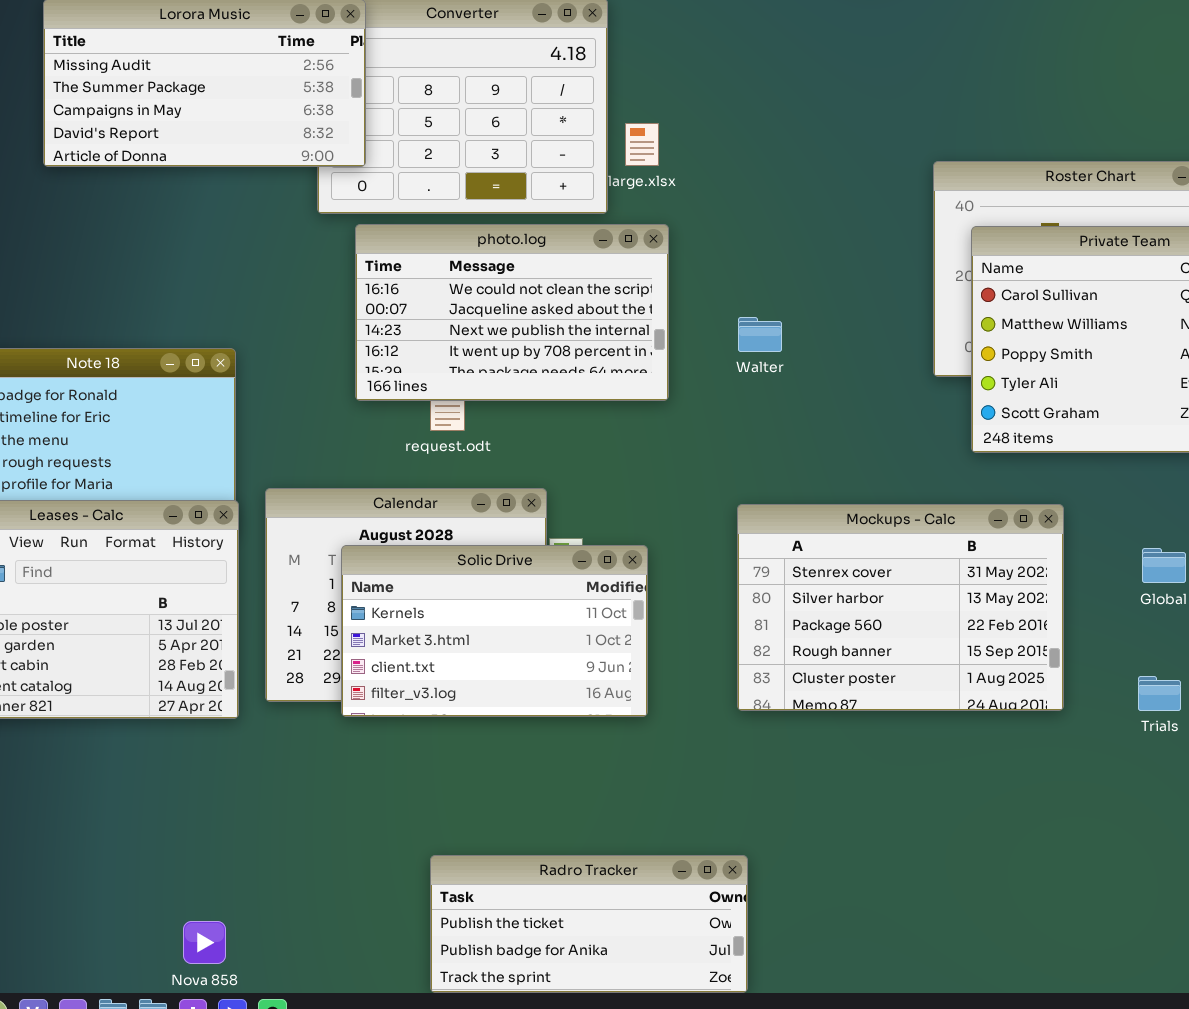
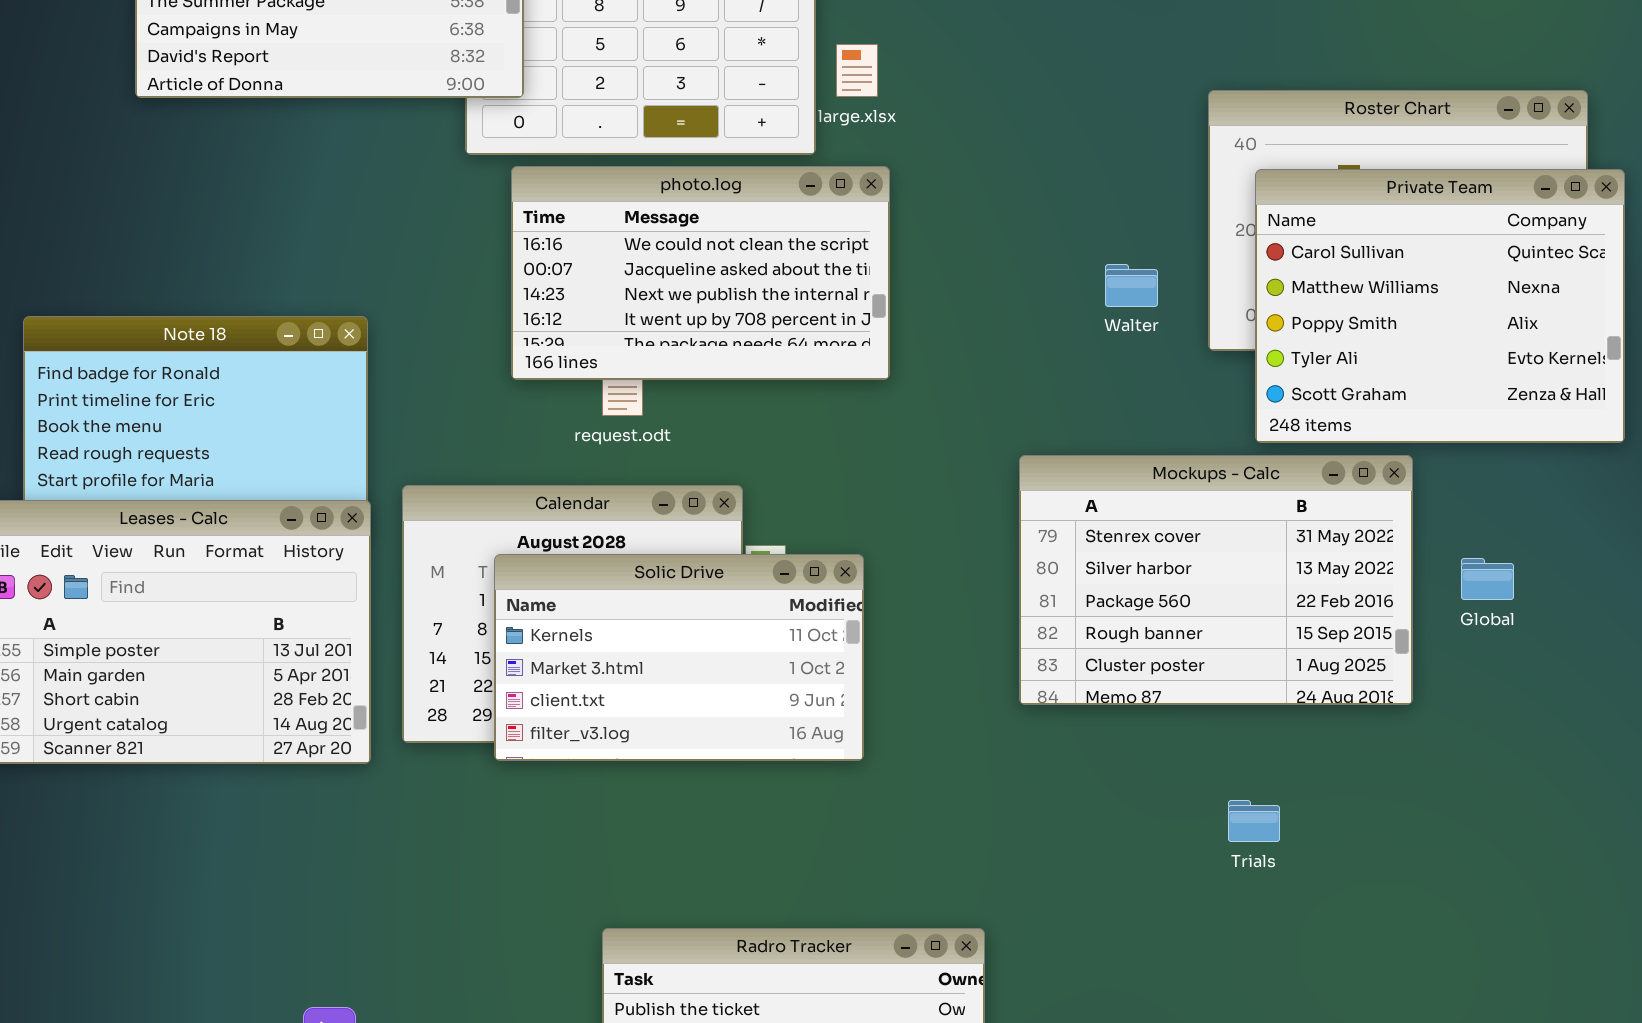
Walter: [738,317,782,352] -> [1105,264,1158,307], moved
Mockups - Calc: [737,504,1064,711] -> [1019,455,1413,705], moved
Trials: [1138,676,1181,711] -> [1228,800,1280,842], moved

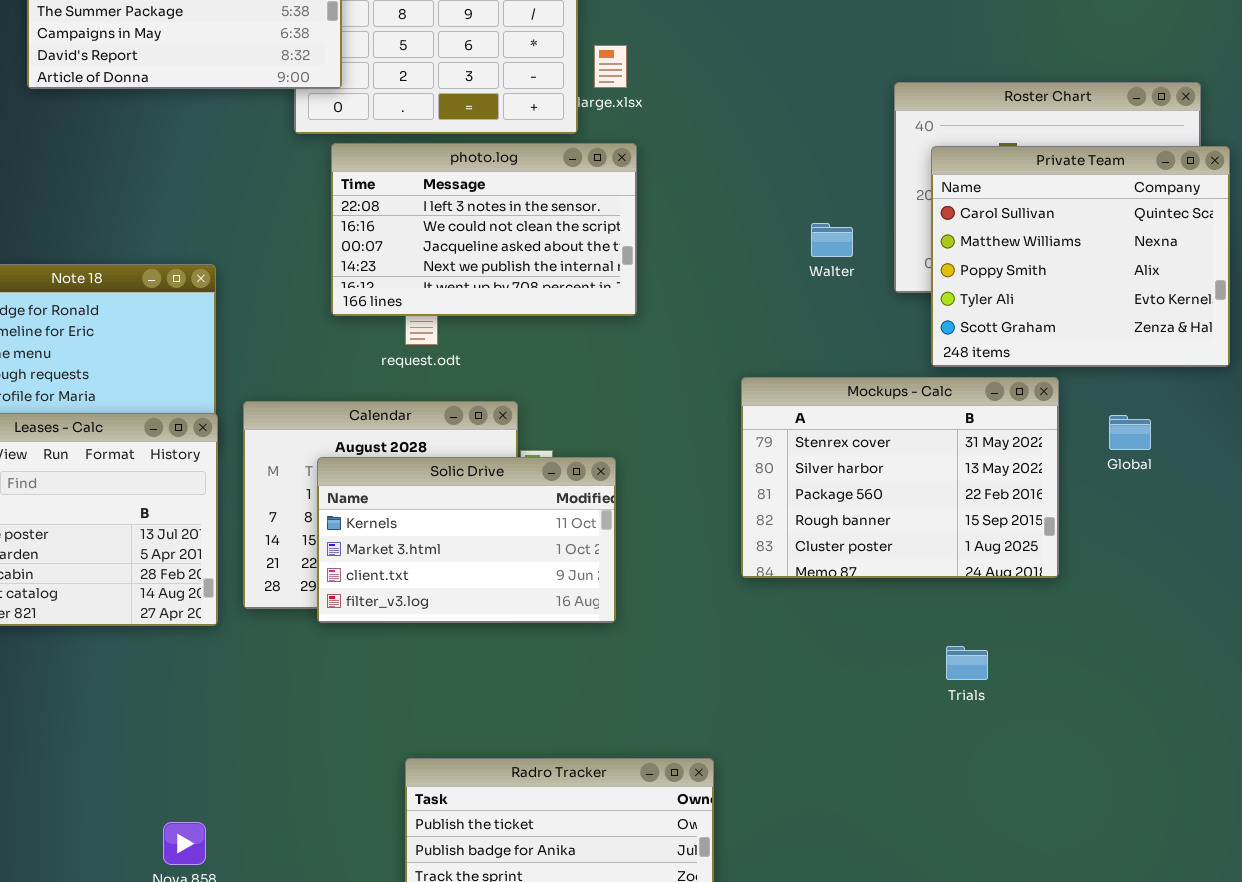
photo.log: [511,166,890,380] -> [331,143,637,316], scrolled up 1 row
Global: [1461,558,1514,600] -> [1109,415,1151,450], moved
Trials: [1228,800,1280,842] -> [946,646,988,680], moved

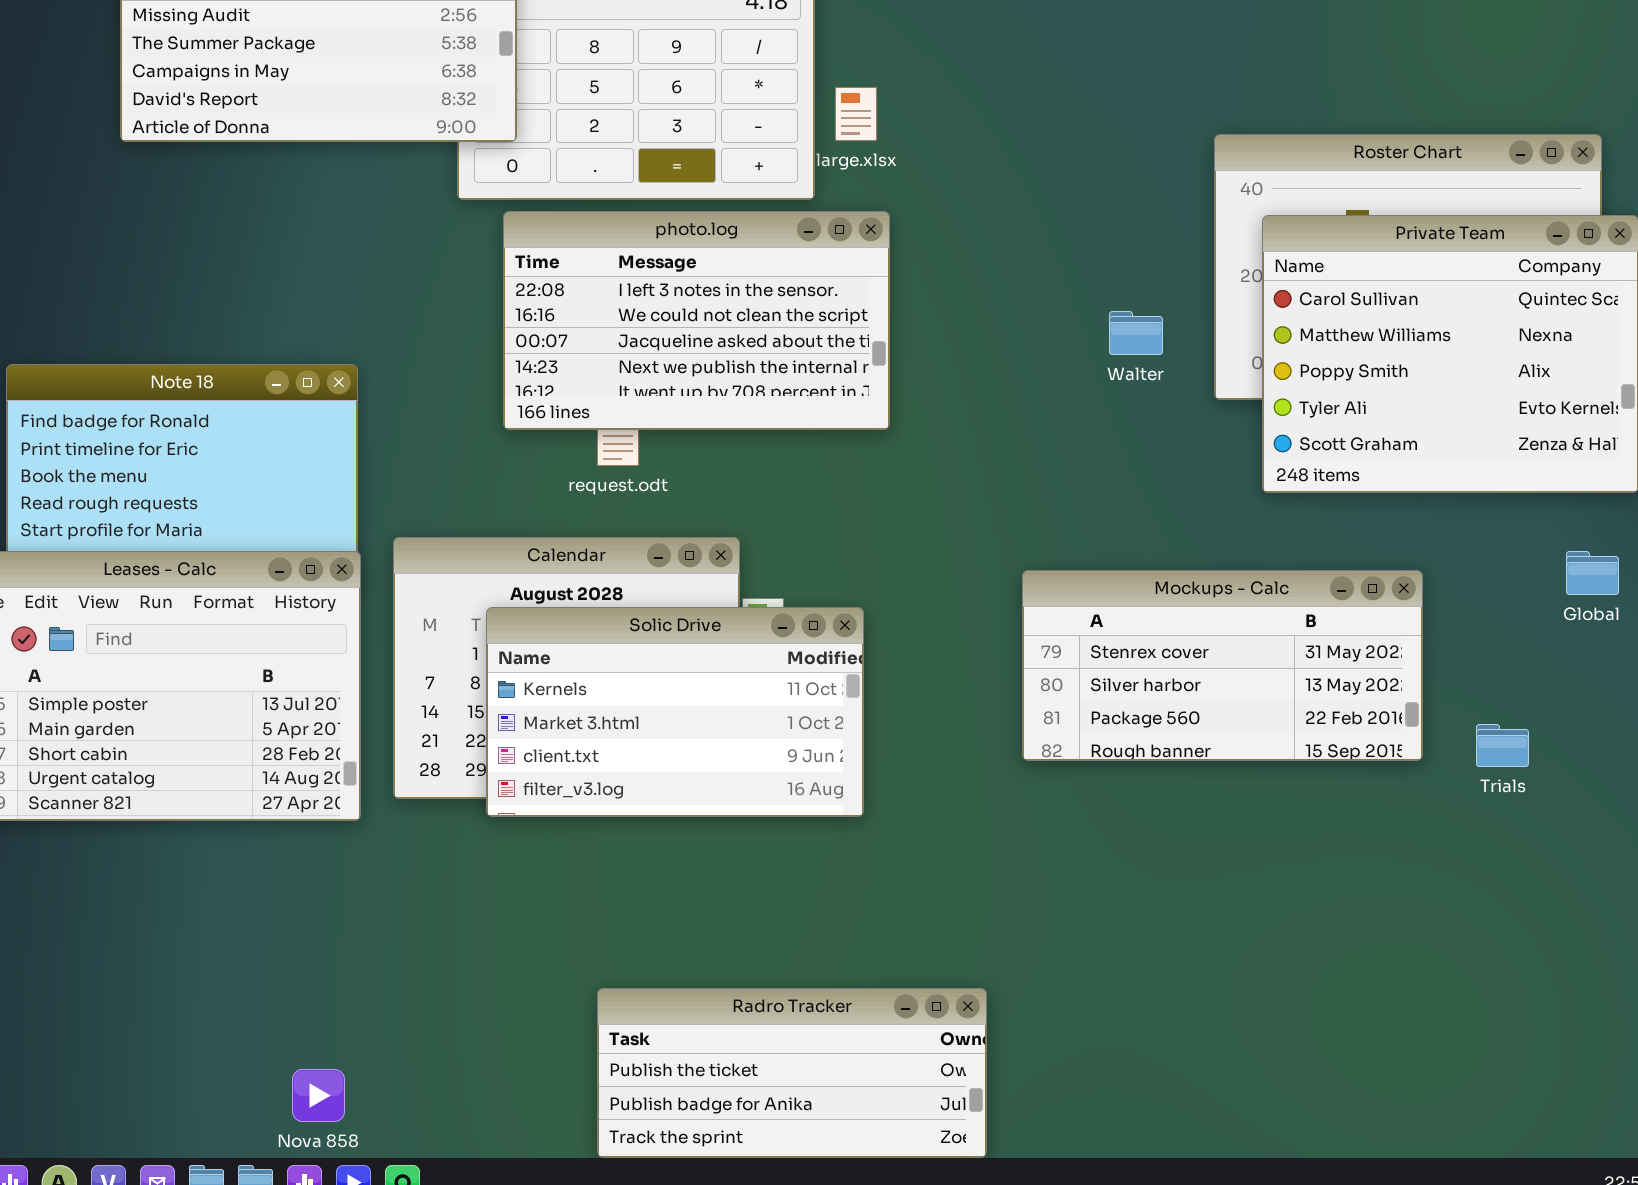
Mockups - Calc: [741,377,1059,578] -> [1022,570,1423,761], resized
Global: [1109,415,1151,450] -> [1566,551,1619,595], moved
Trials: [946,646,988,680] -> [1476,724,1529,767], moved

